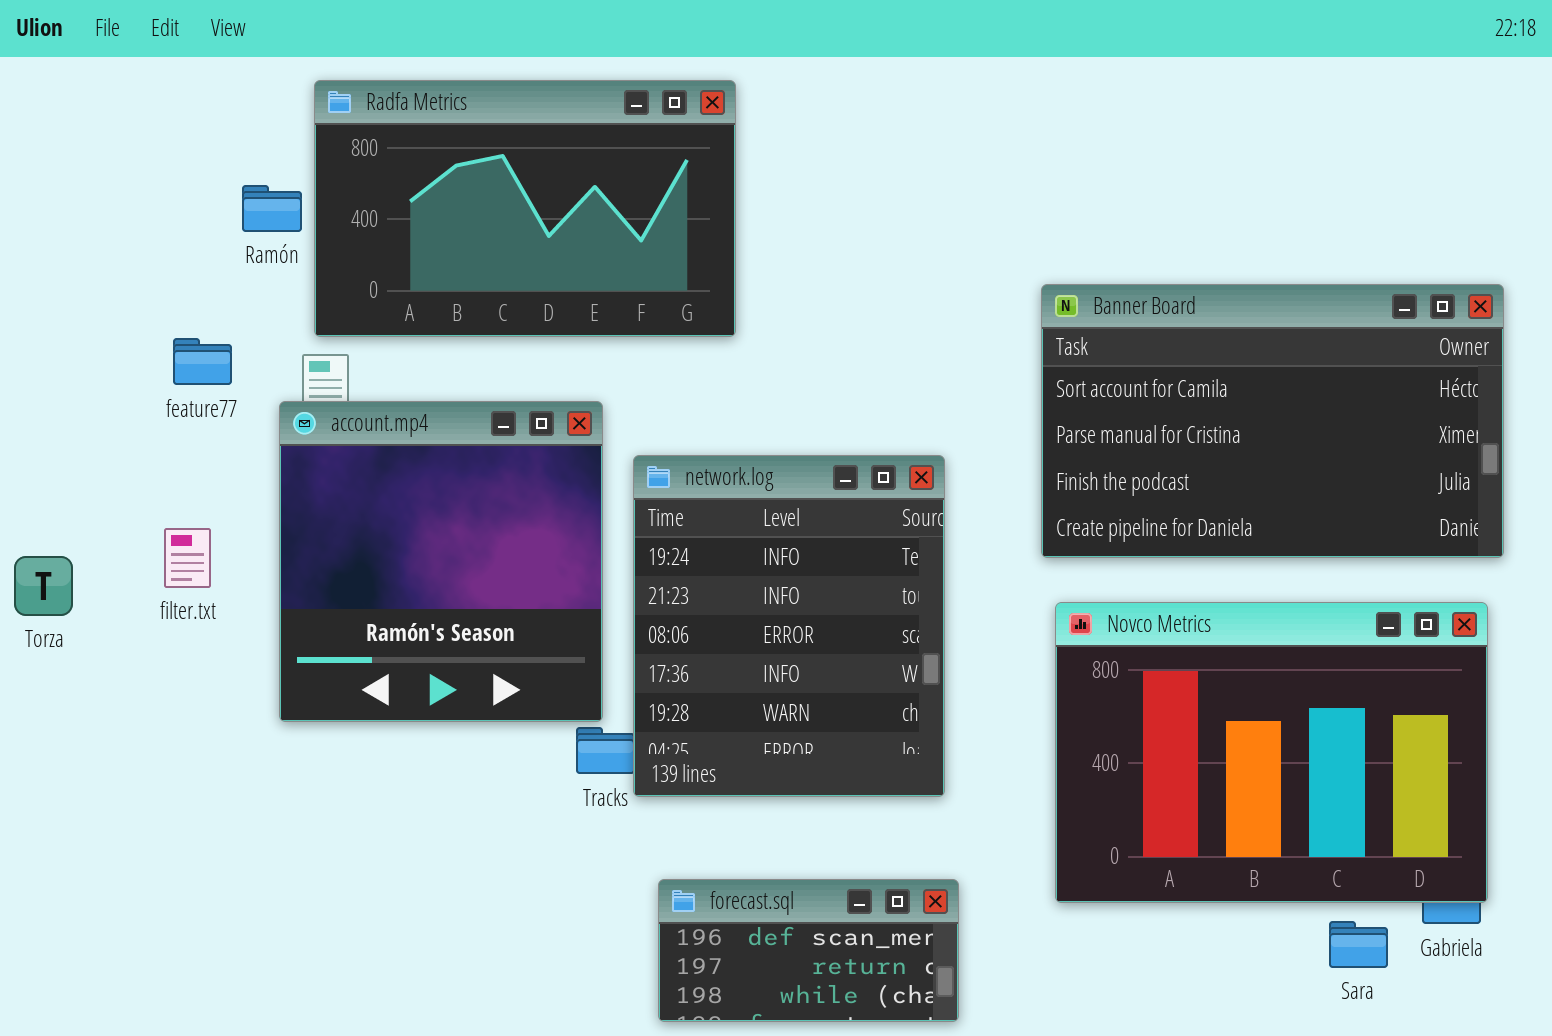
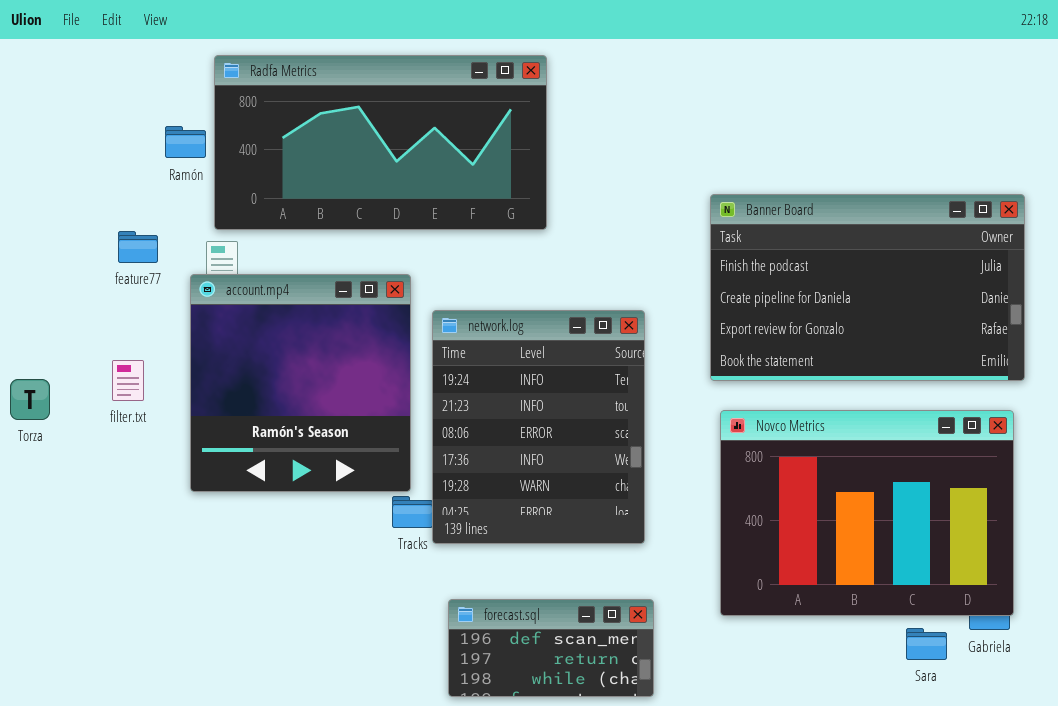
Radfa Metrics: [314,80,736,337] -> [214,55,547,230], resized
Banner Board: [1041,284,1504,558] -> [710,194,1025,381], scrolled down 2 rows

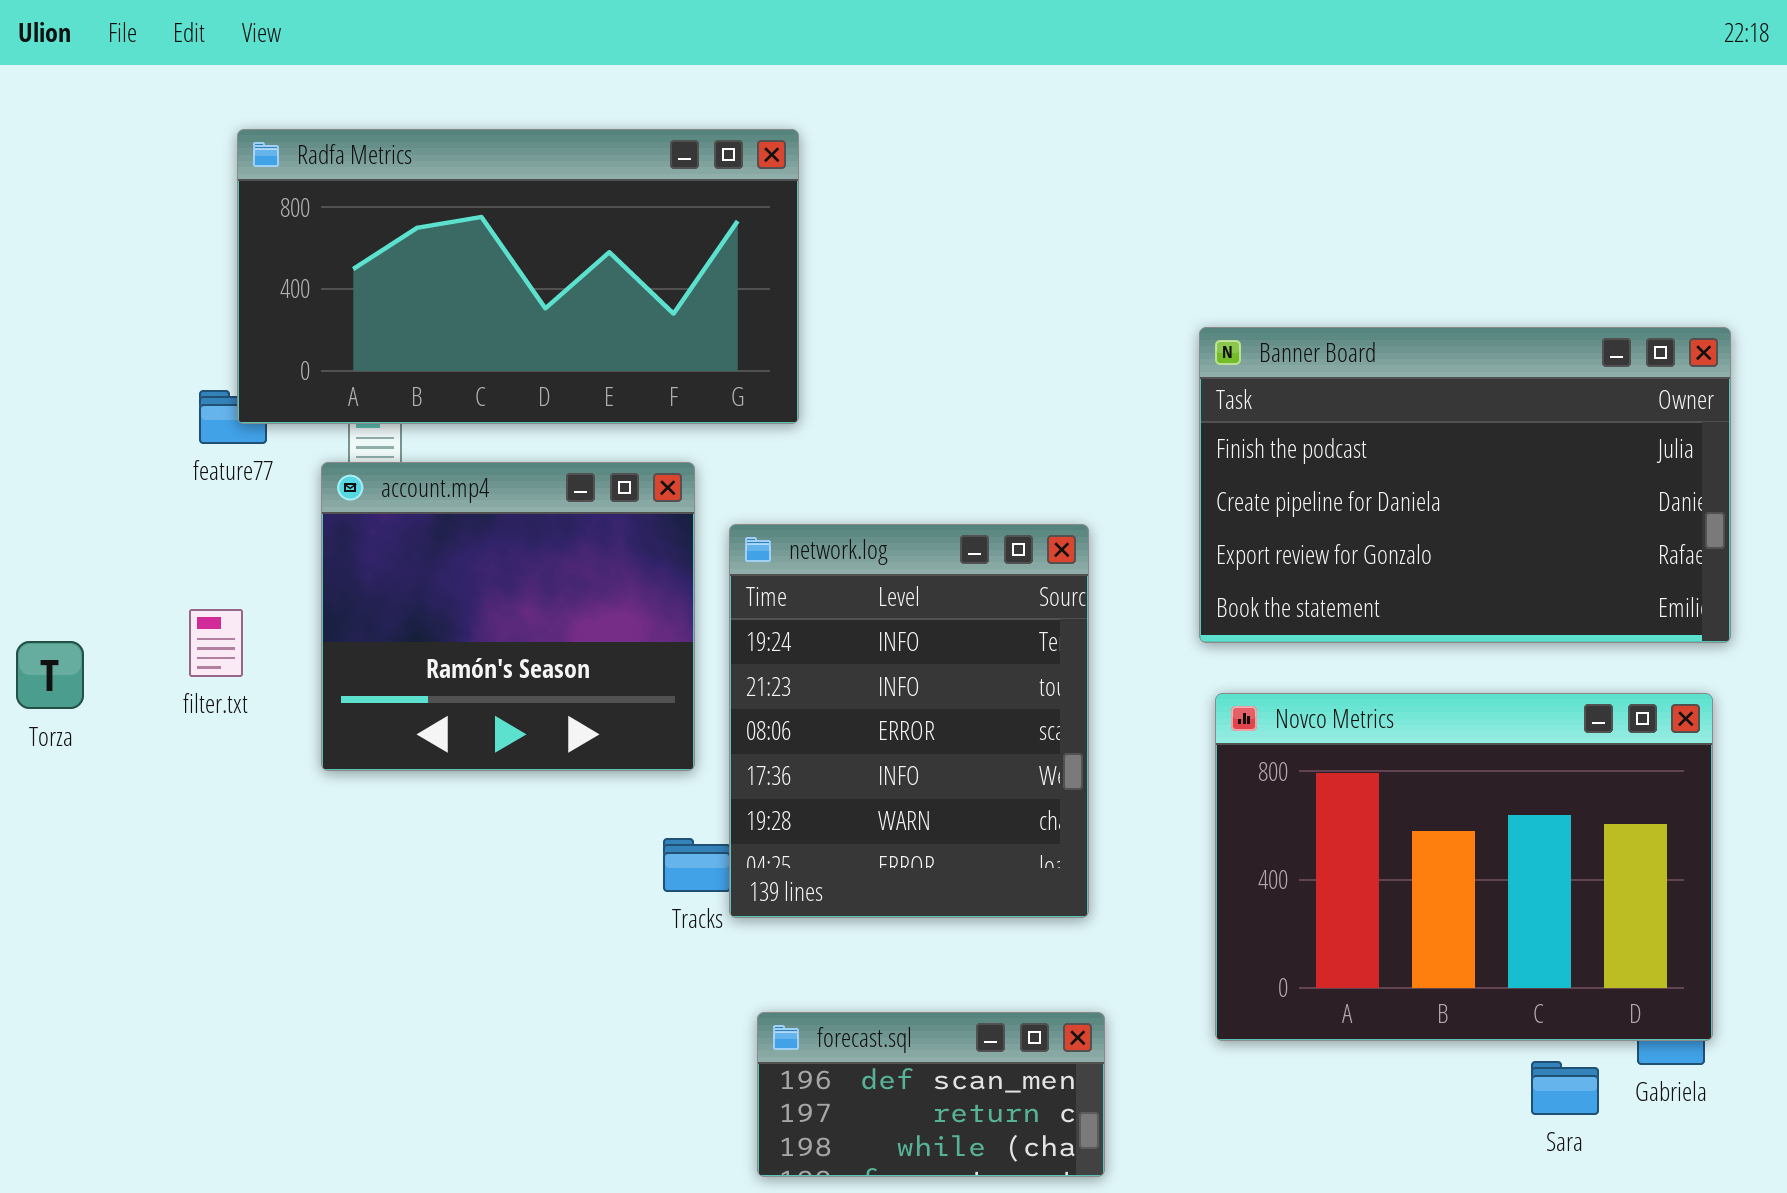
Radfa Metrics: [214,55,547,230] -> [237,129,799,424], moved
account.mp4: [190,274,411,492] -> [321,462,695,771], resized

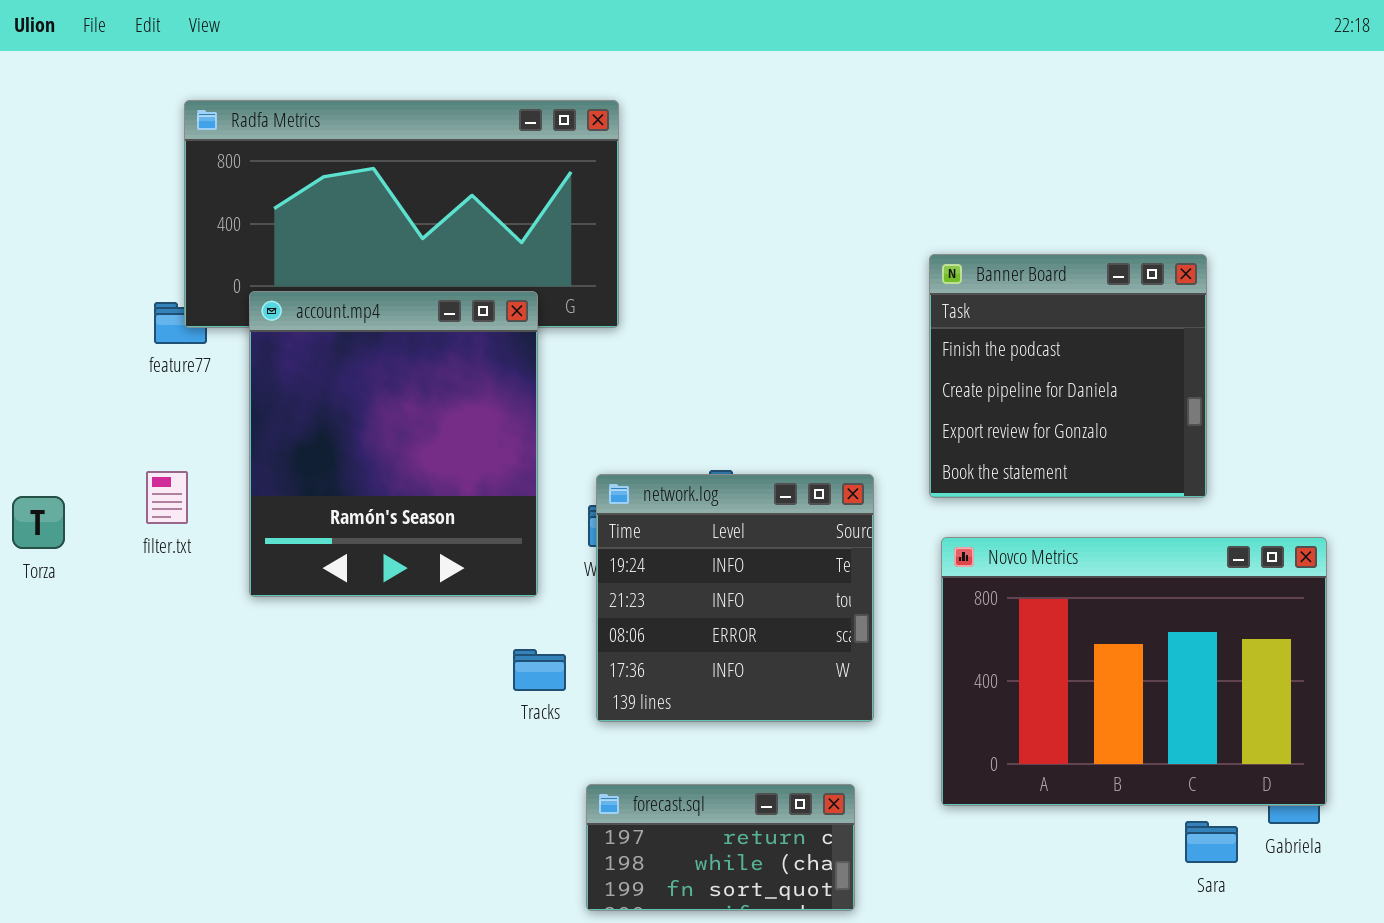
Banner Board: [1199,327,1731,643] -> [929,254,1207,498], resized
account.mp4: [321,462,695,771] -> [249,291,538,597], resized
network.log: [729,524,1089,918] -> [596,474,874,722], moved, resized
forecast.sql: [757,1012,1105,1177] -> [586,784,855,911], scrolled down 1 row

